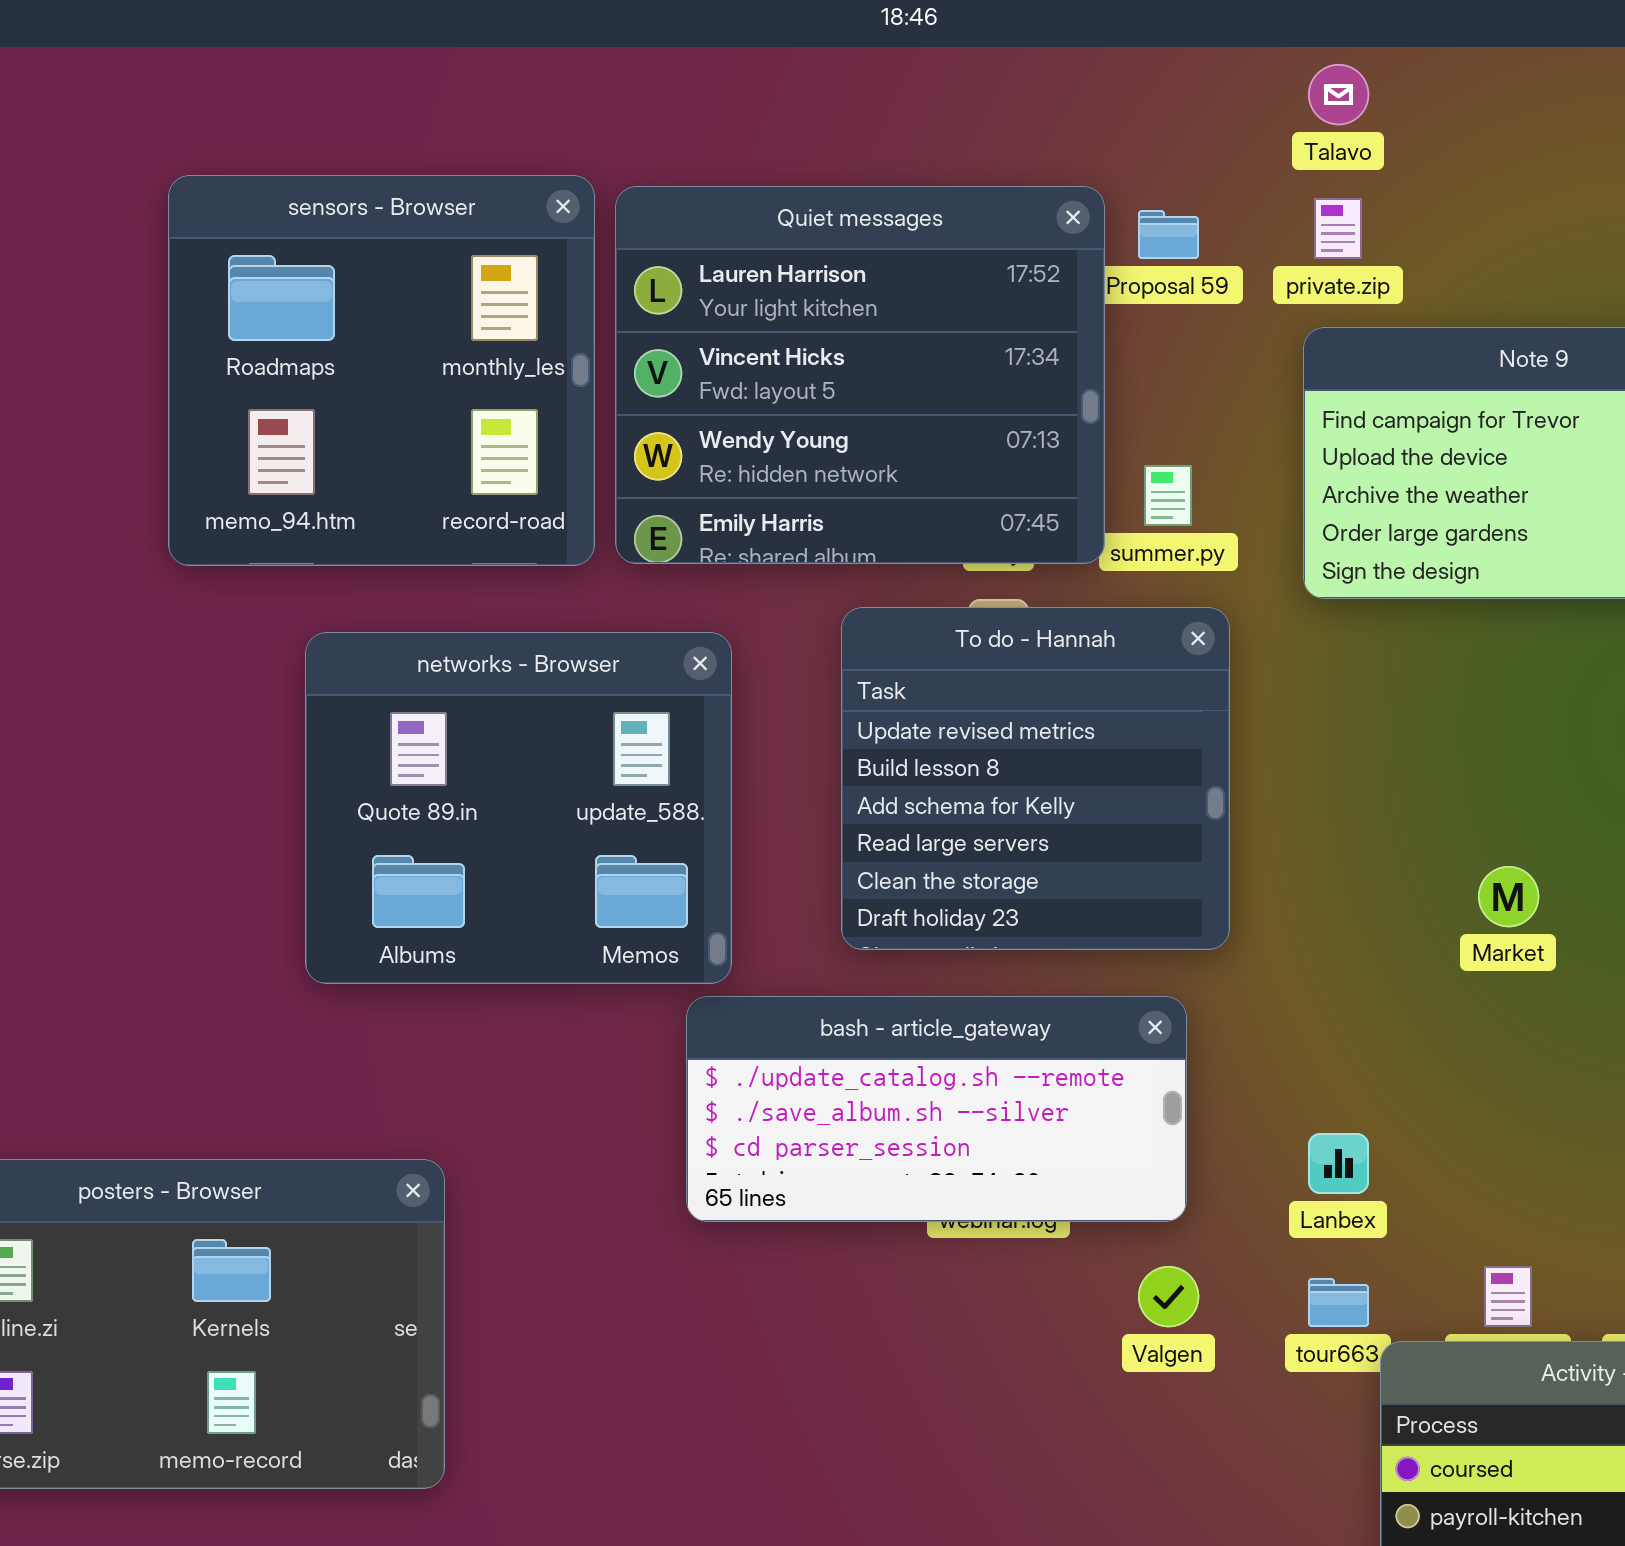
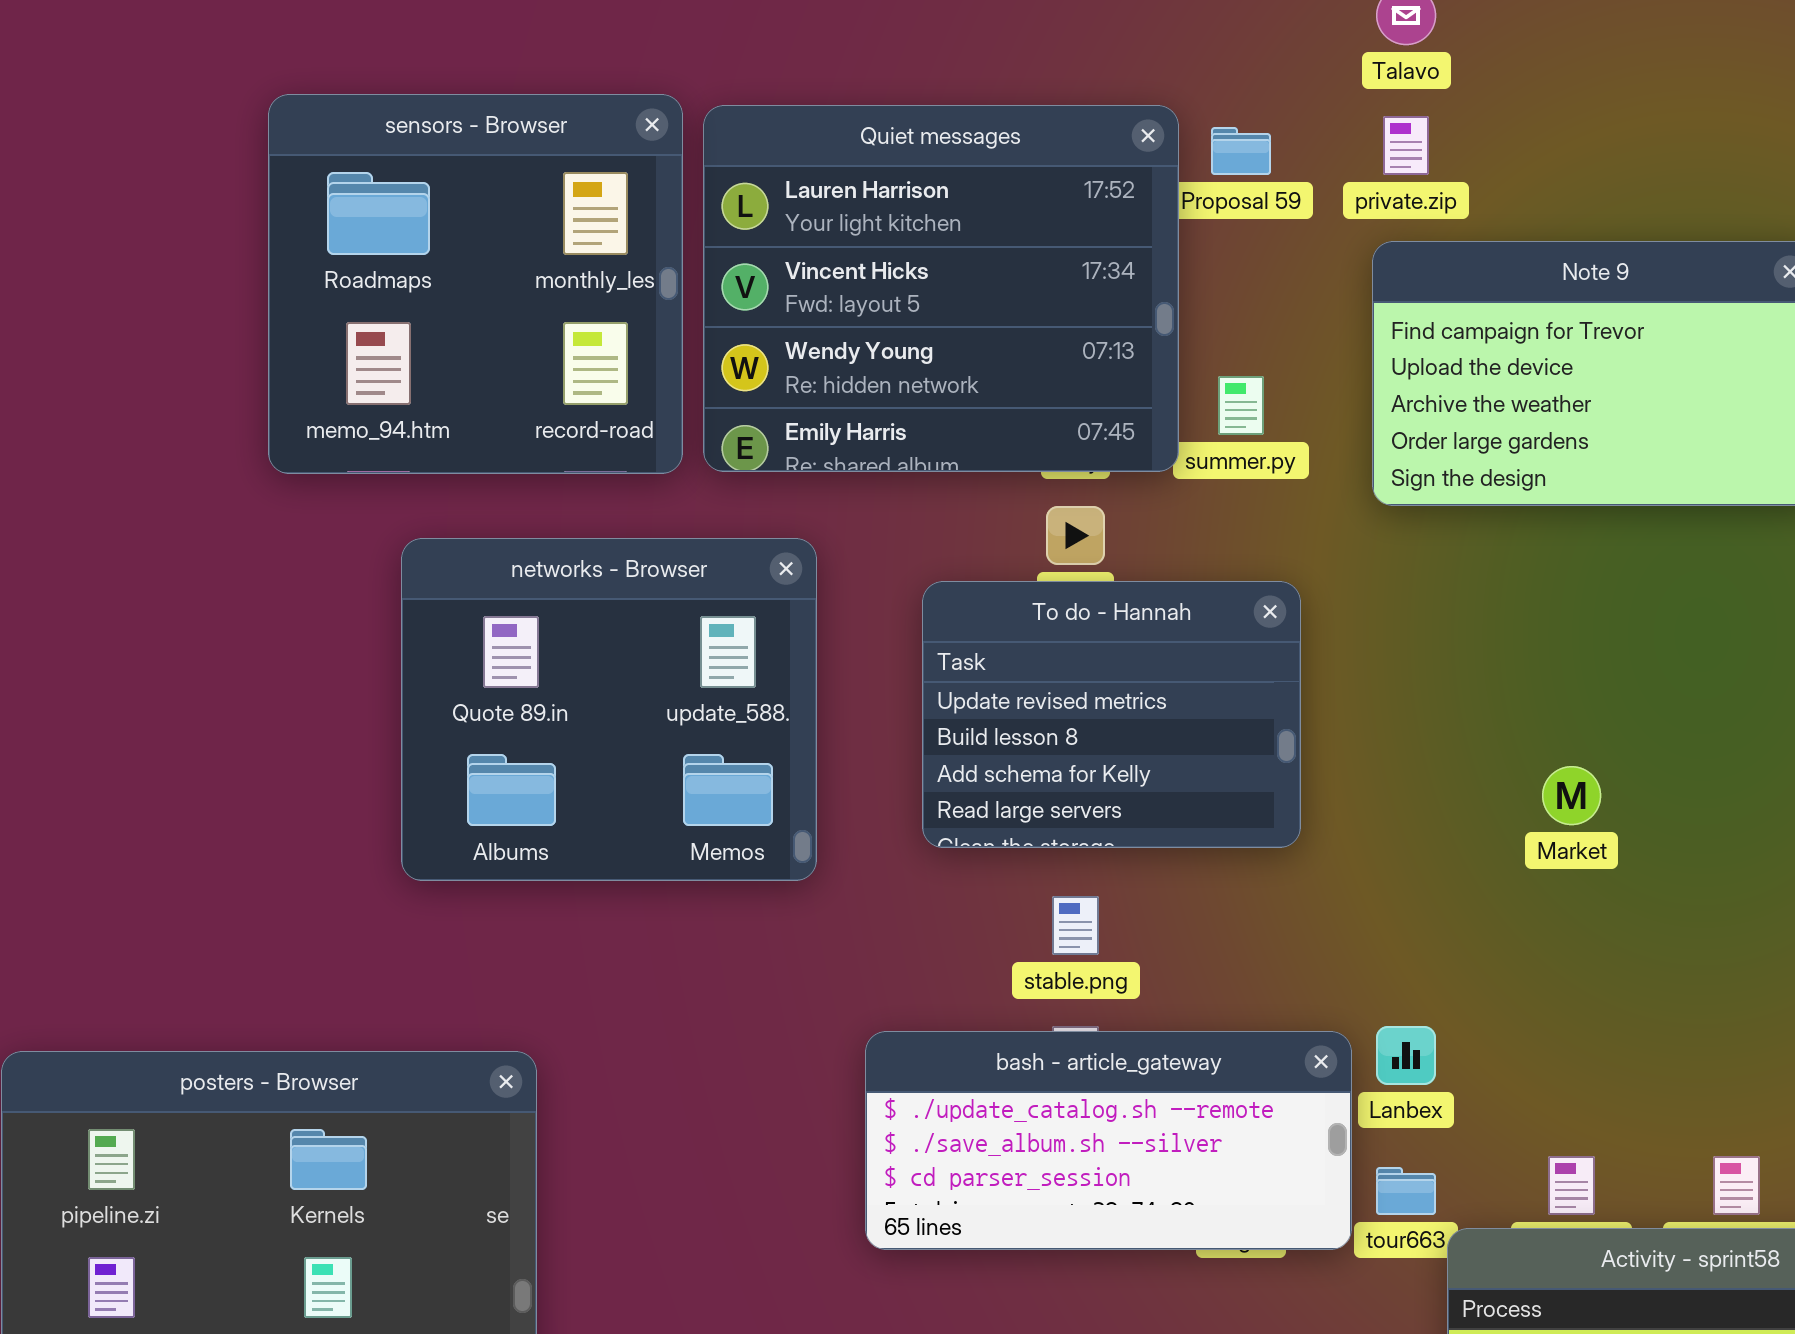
To do - Hannah: [841,607,1230,950] -> [922,581,1301,848], resized
bash - article_gateway: [686,996,1187,1222] -> [865,1031,1352,1250], moved

